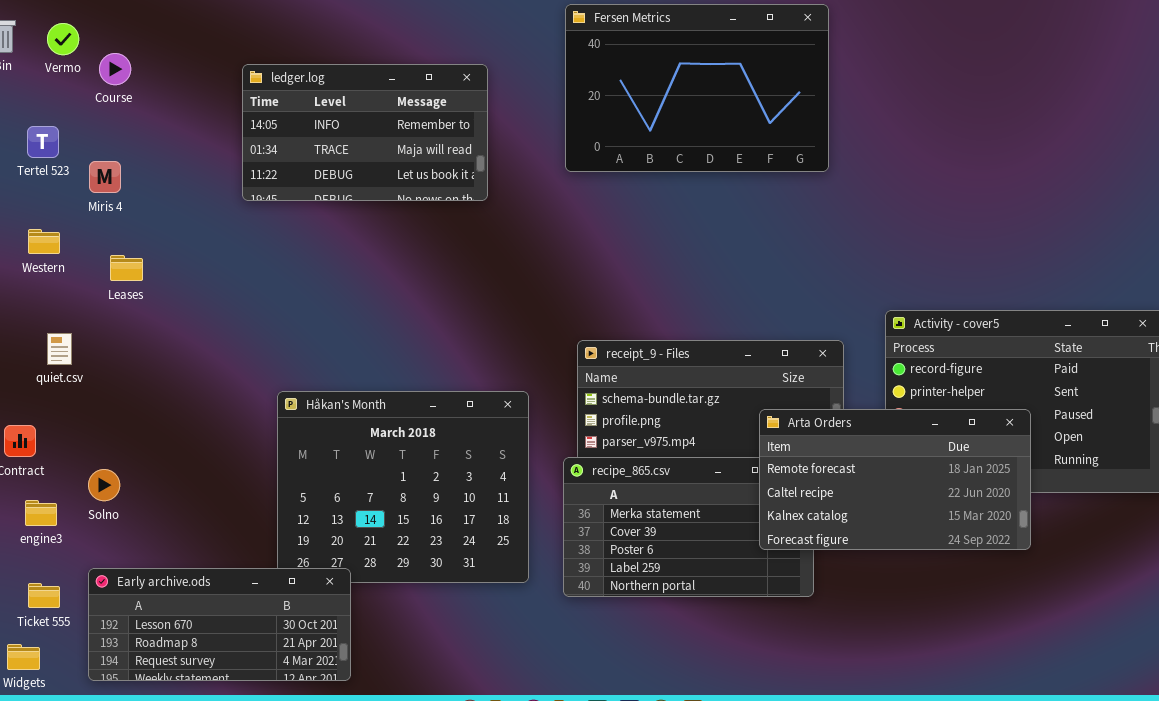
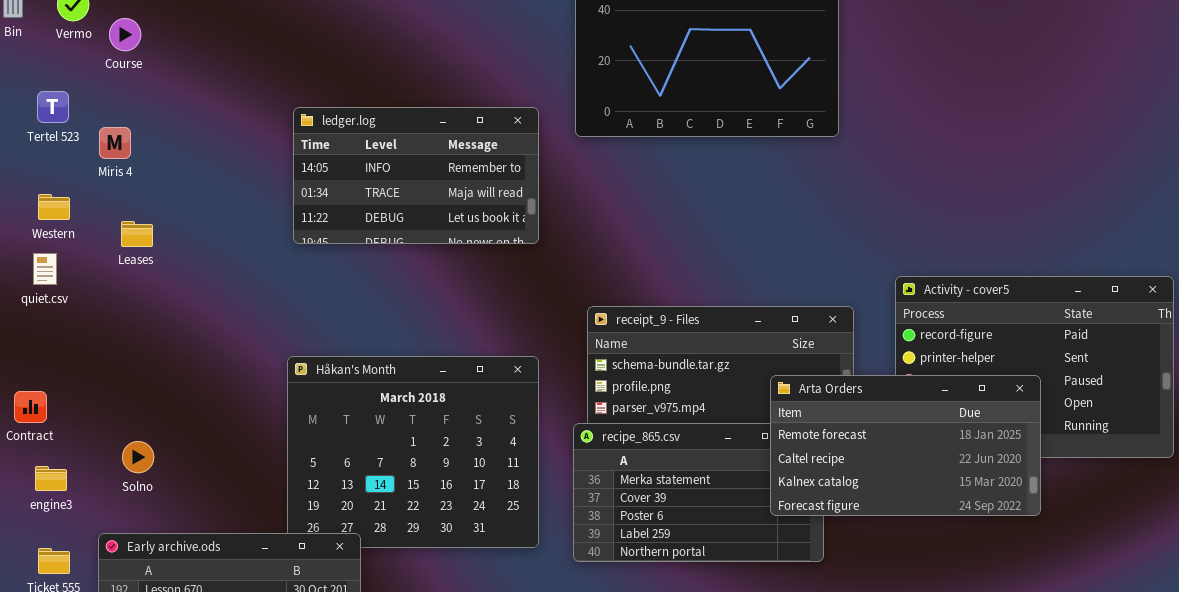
ledger.log: [242,64,488,201] -> [293,107,539,244], moved
quiet.csv: [47,333,72,365] -> [33,253,57,285], moved
Solno: [88,469,120,501] -> [122,441,154,473], moved

